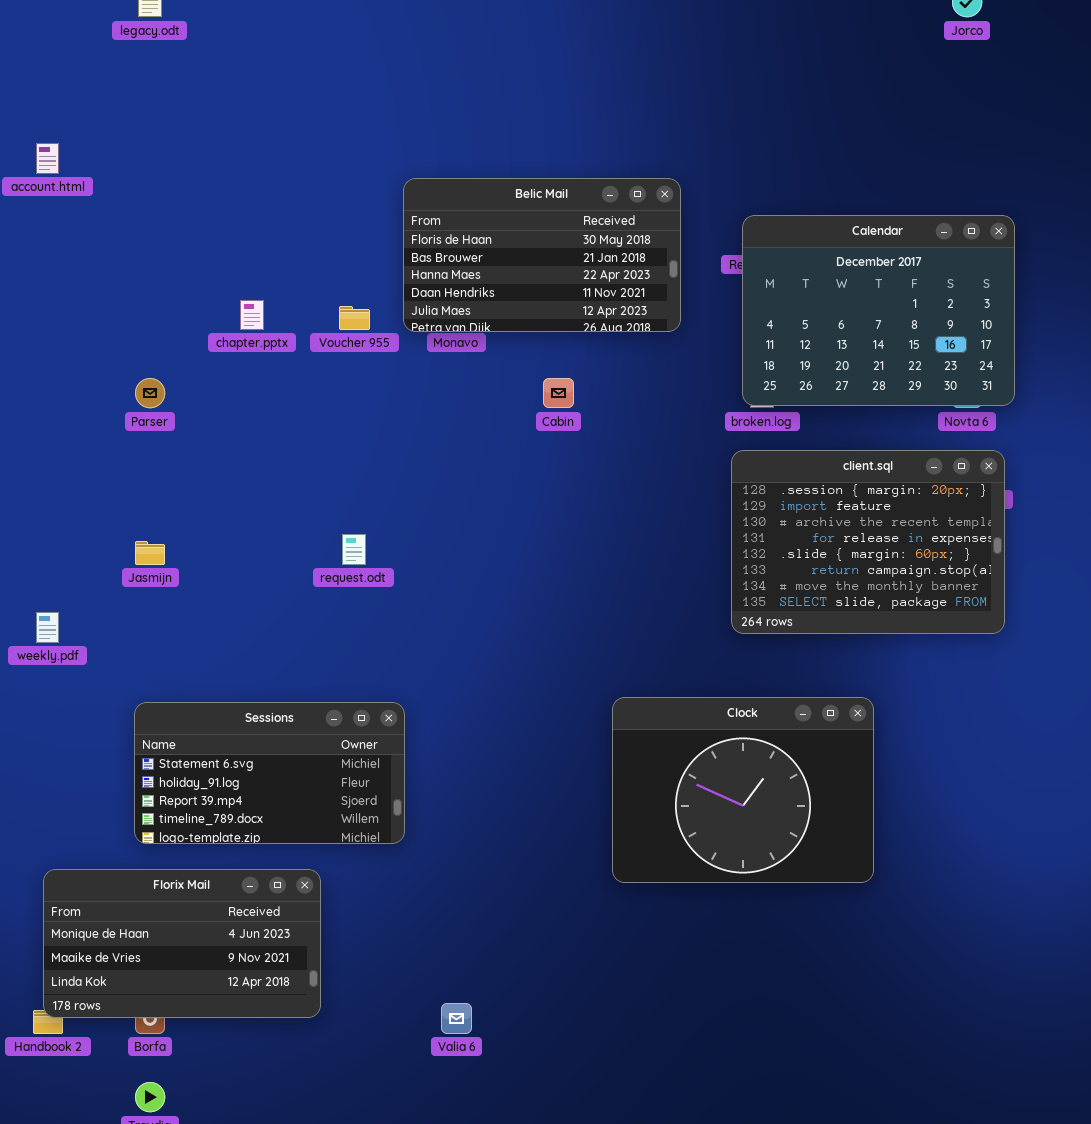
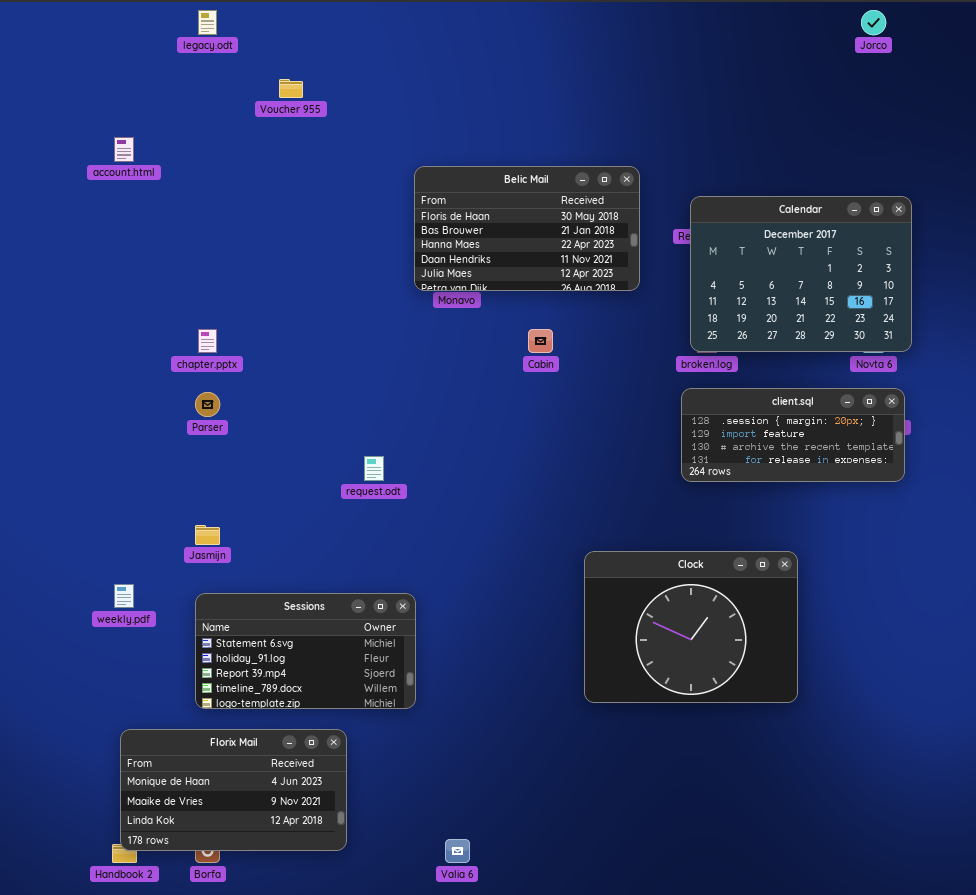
chapter.pptx: [240,300,264,330] -> [198,329,217,353], moved
Voucher 955: [339,306,370,330] -> [279,79,303,98], moved
Parser: [135,378,165,408] -> [195,392,220,417], moved
client.sql: [731,450,1005,634] -> [681,388,905,482], resized
Jasmijn: [135,541,165,565] -> [195,525,220,545], moved
weekly.pdf: [36,612,59,643] -> [114,584,134,608], moved
Clock: [612,697,874,883] -> [584,551,798,703], moved

